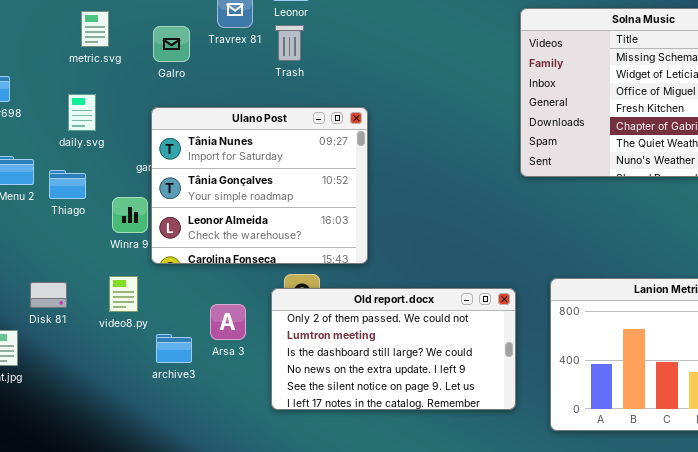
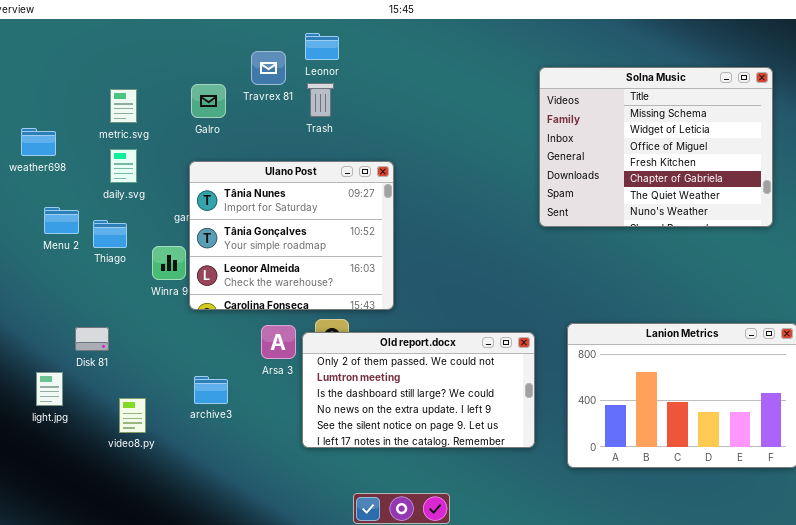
metric.svg: [81,11,109,47] -> [110,89,137,123], moved
video8.py: [109,276,138,312] -> [119,398,146,433], moved
Arsa 3: [210,304,246,340] -> [261,325,296,359], moved

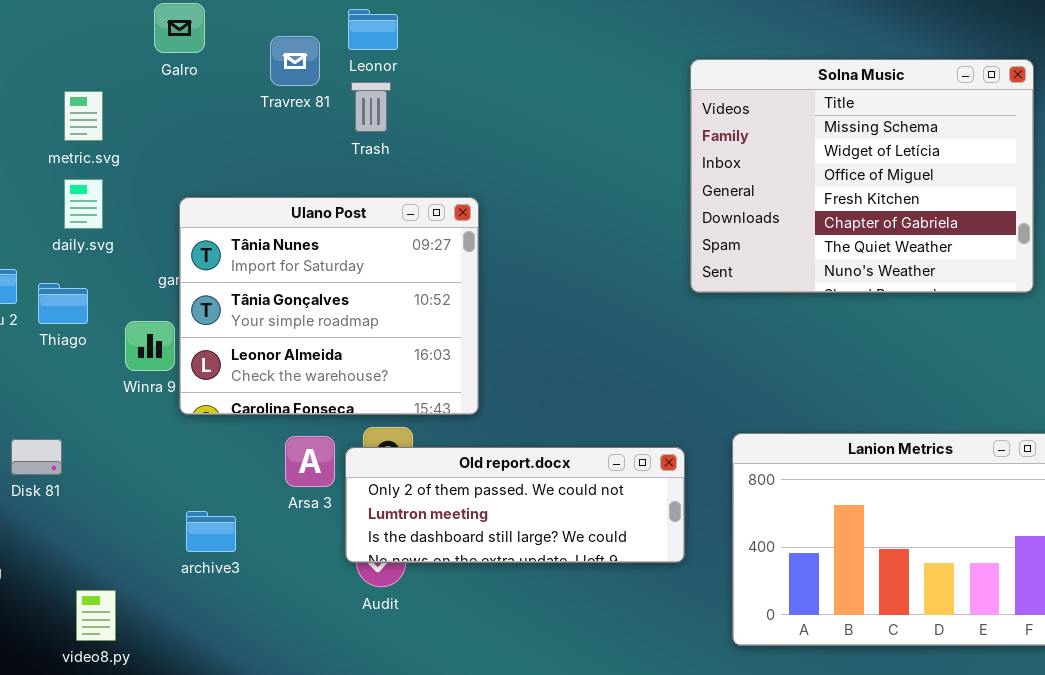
Galro: [191,84,226,118] -> [154,3,205,53], moved
Old report.docx: [302,332,535,448] -> [345,447,685,563], resized
video8.py: [119,398,146,433] -> [76,590,116,641], moved

